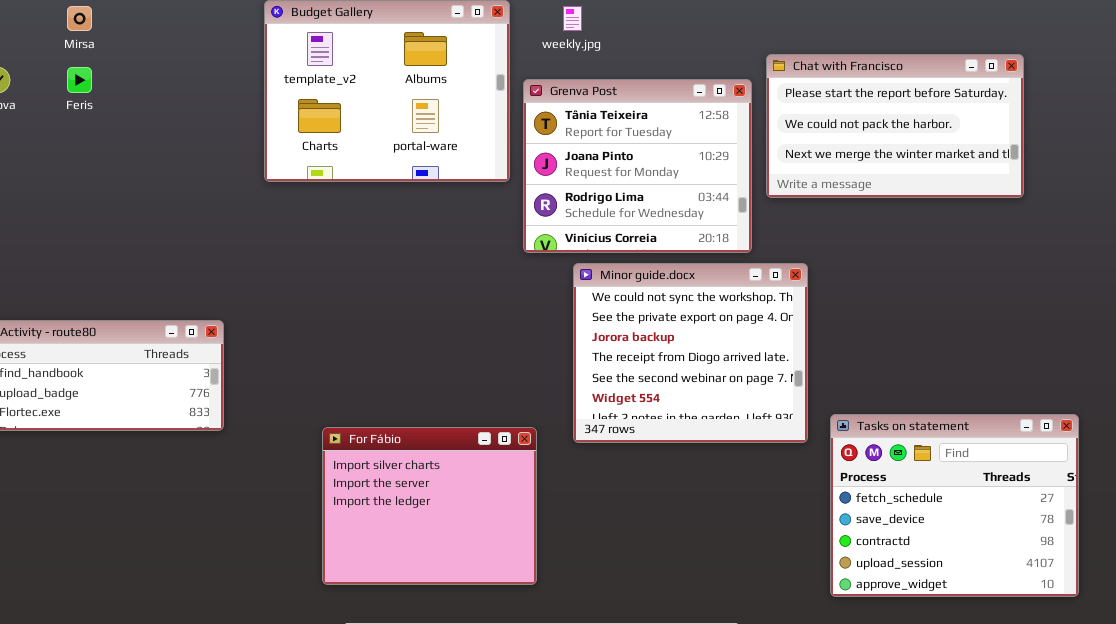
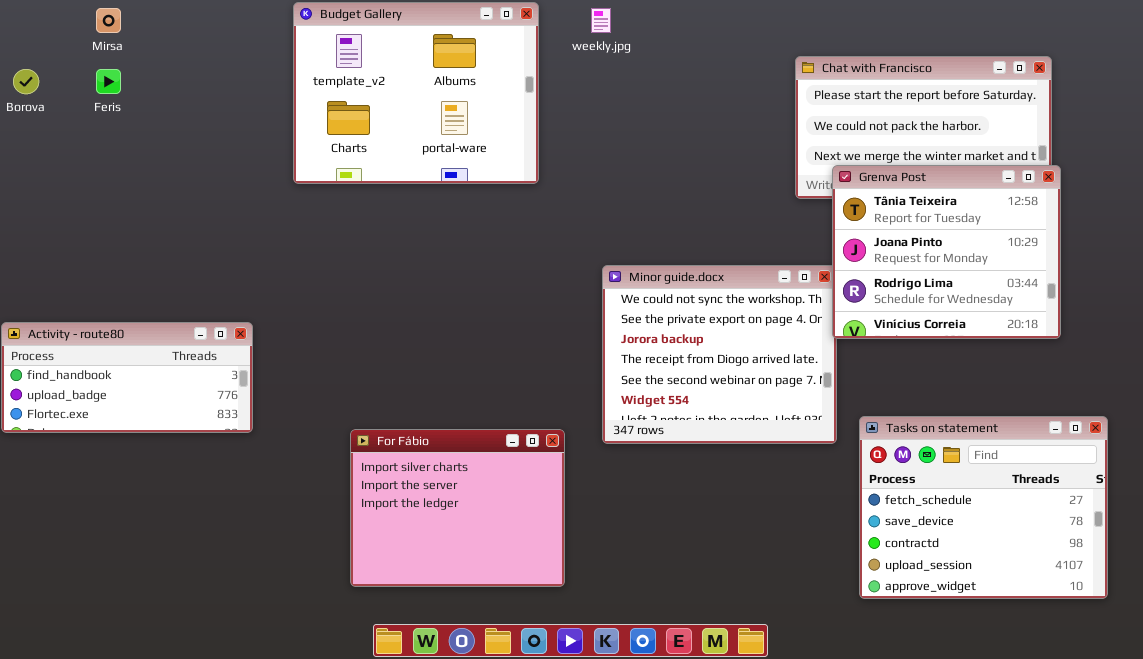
Grenva Post: [523,79,752,253] -> [832,165,1061,339], moved

